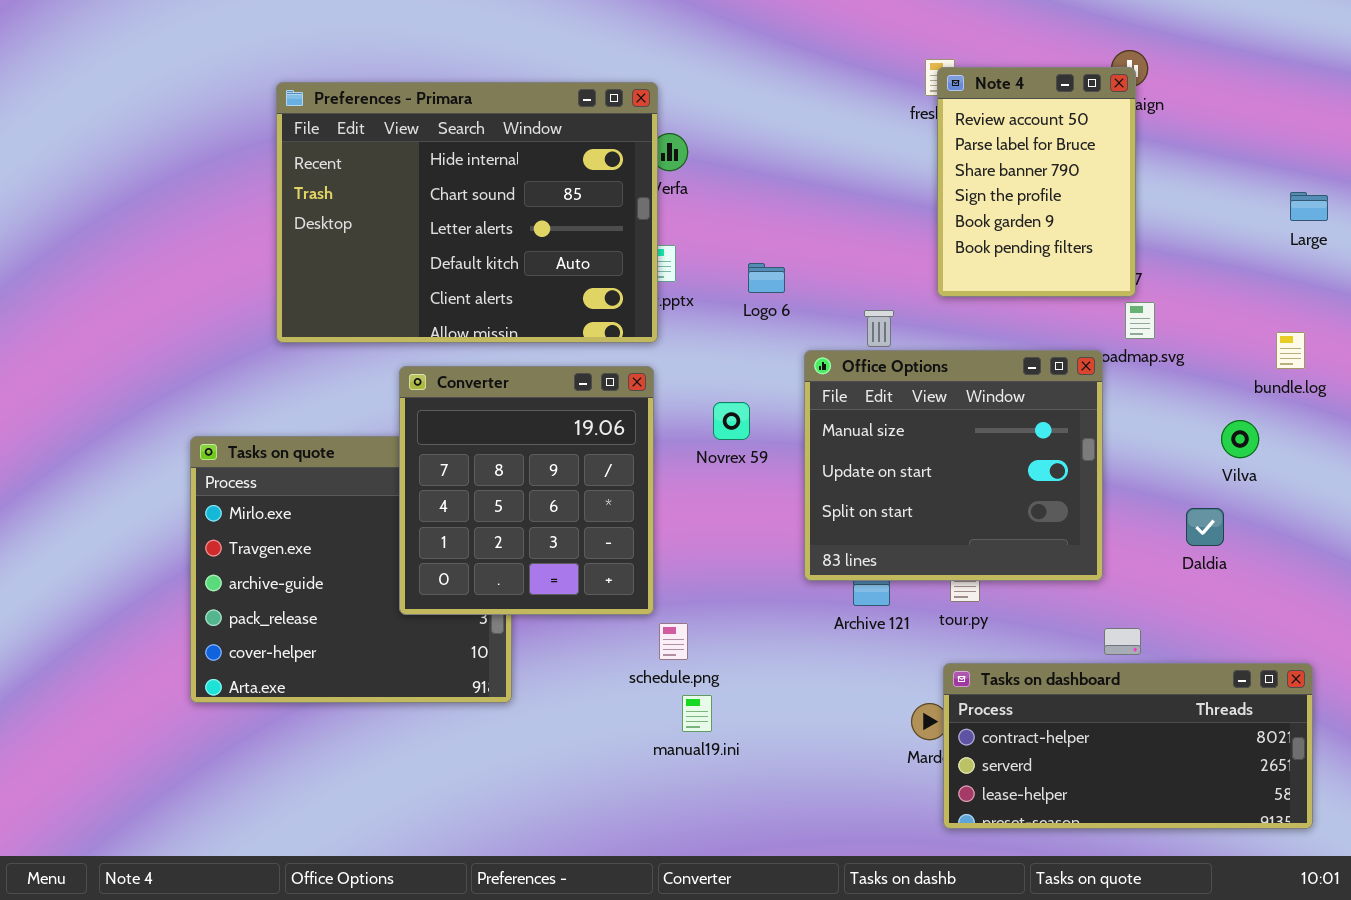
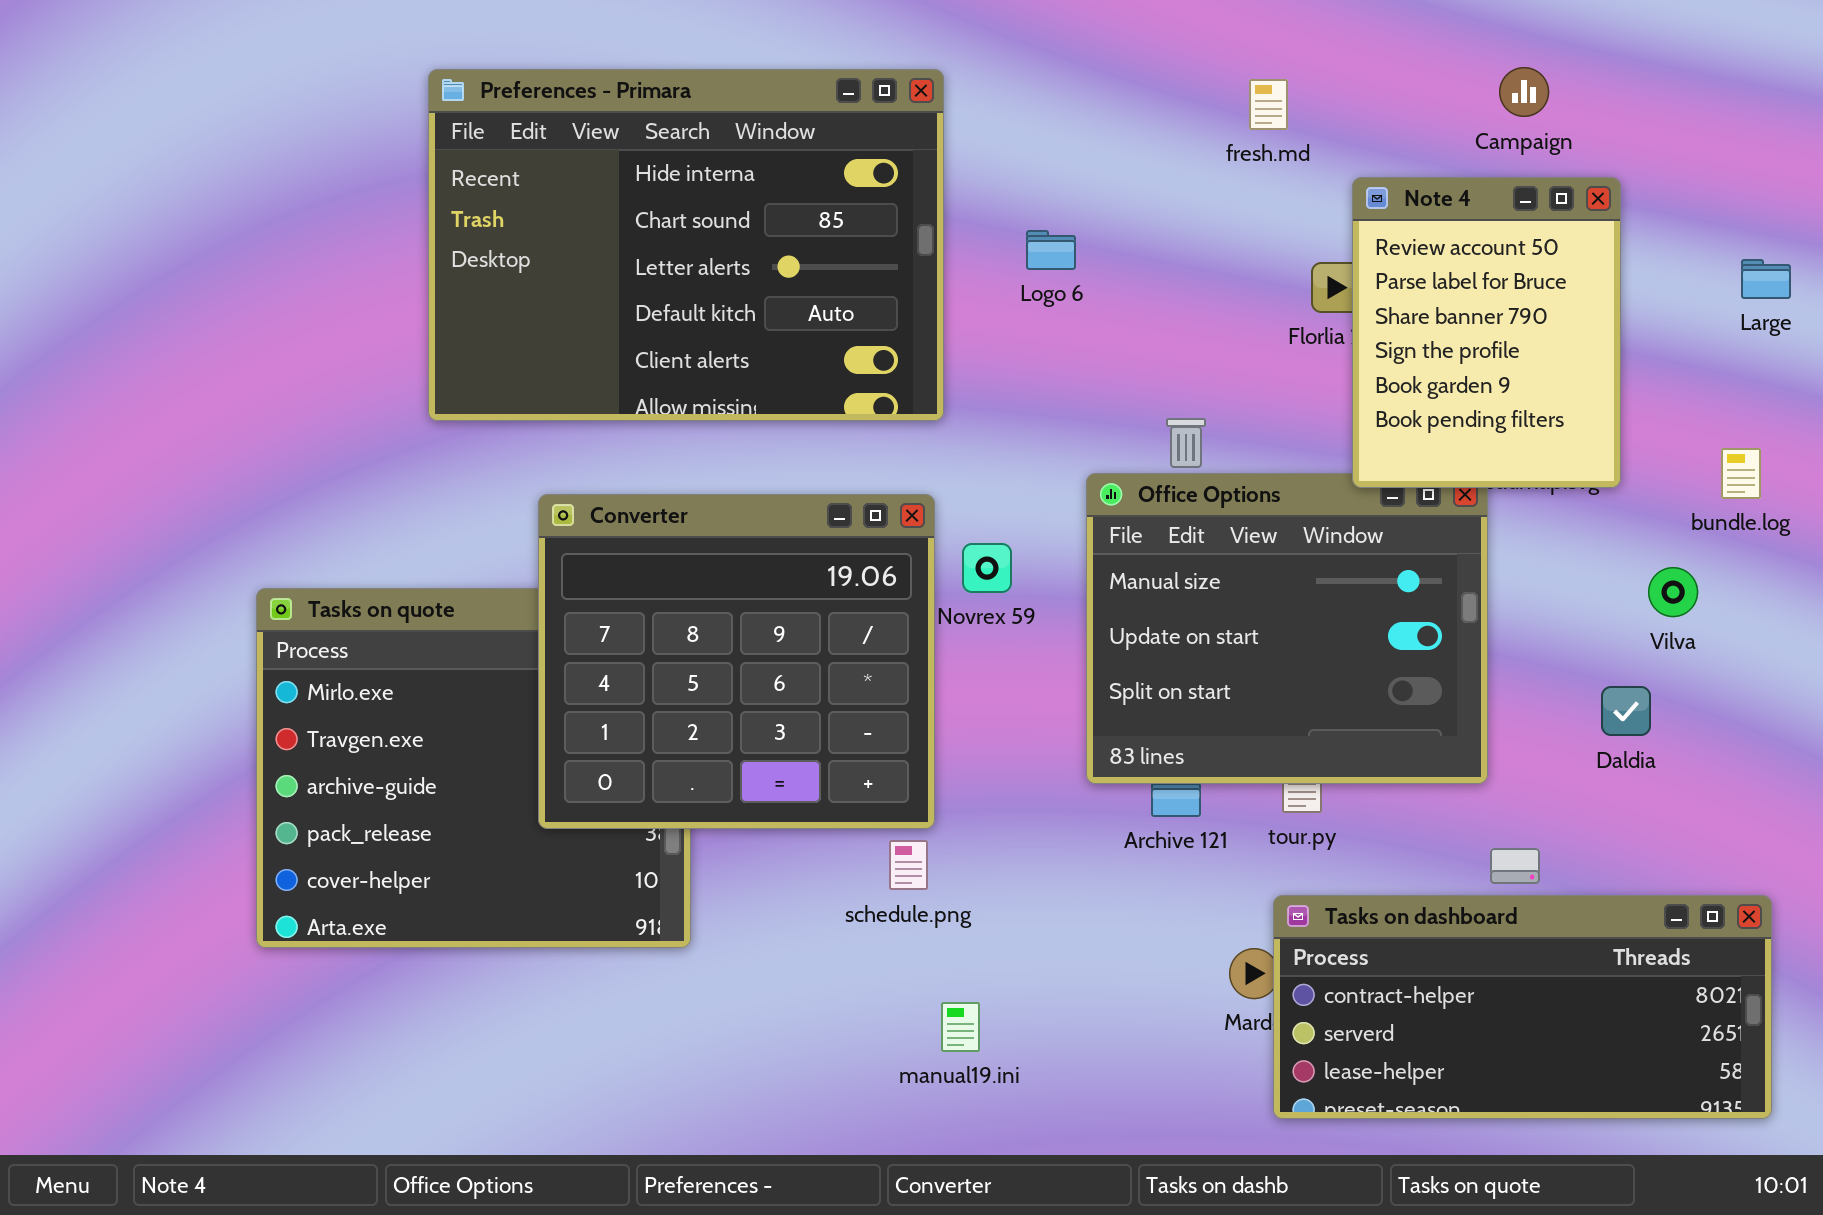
Note 4: [937,67,1136,297] -> [1352,177,1621,488], moved
Preferences - Primara: [276,82,658,343] -> [428,69,944,421], moved
Logo 6: [748,263,785,293] -> [1026,230,1076,270], moved
Converter: [399,366,654,615] -> [538,494,935,829], resized
manual19.ini: [682,695,712,732] -> [941,1002,980,1052], moved

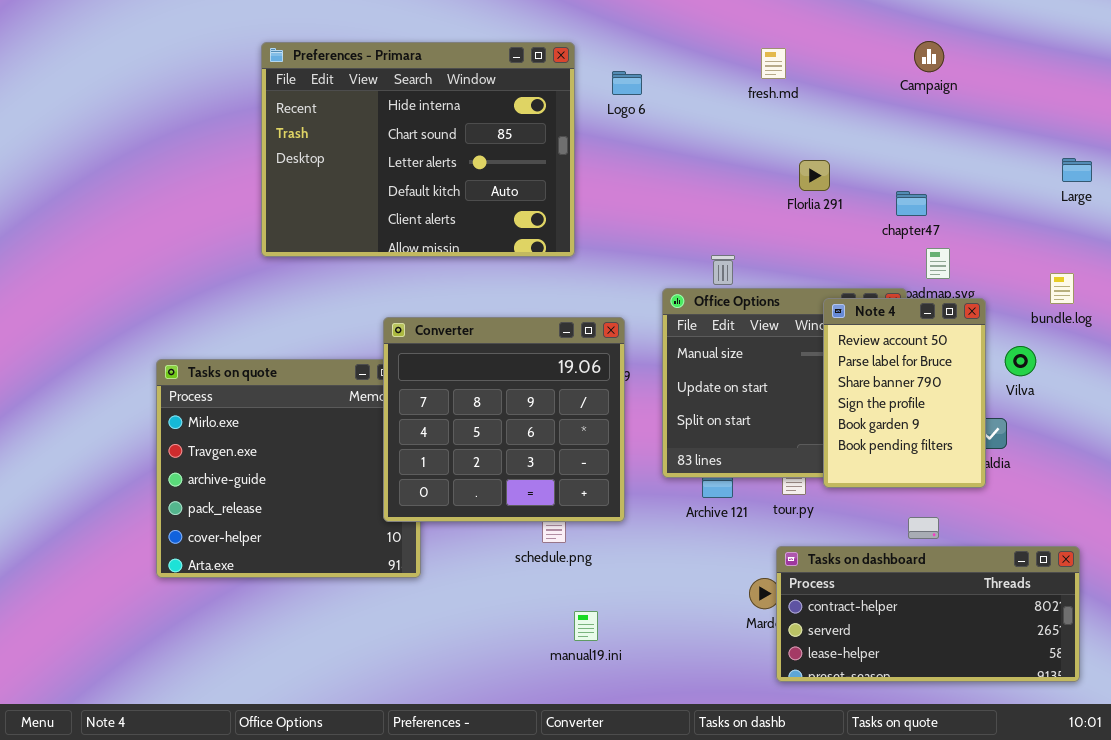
Note 4: [1352,177,1621,488] -> [823,298,986,488], moved
Logo 6: [1026,230,1076,270] -> [612,71,642,95], moved
Converter: [538,494,935,829] -> [383,317,625,522], moved

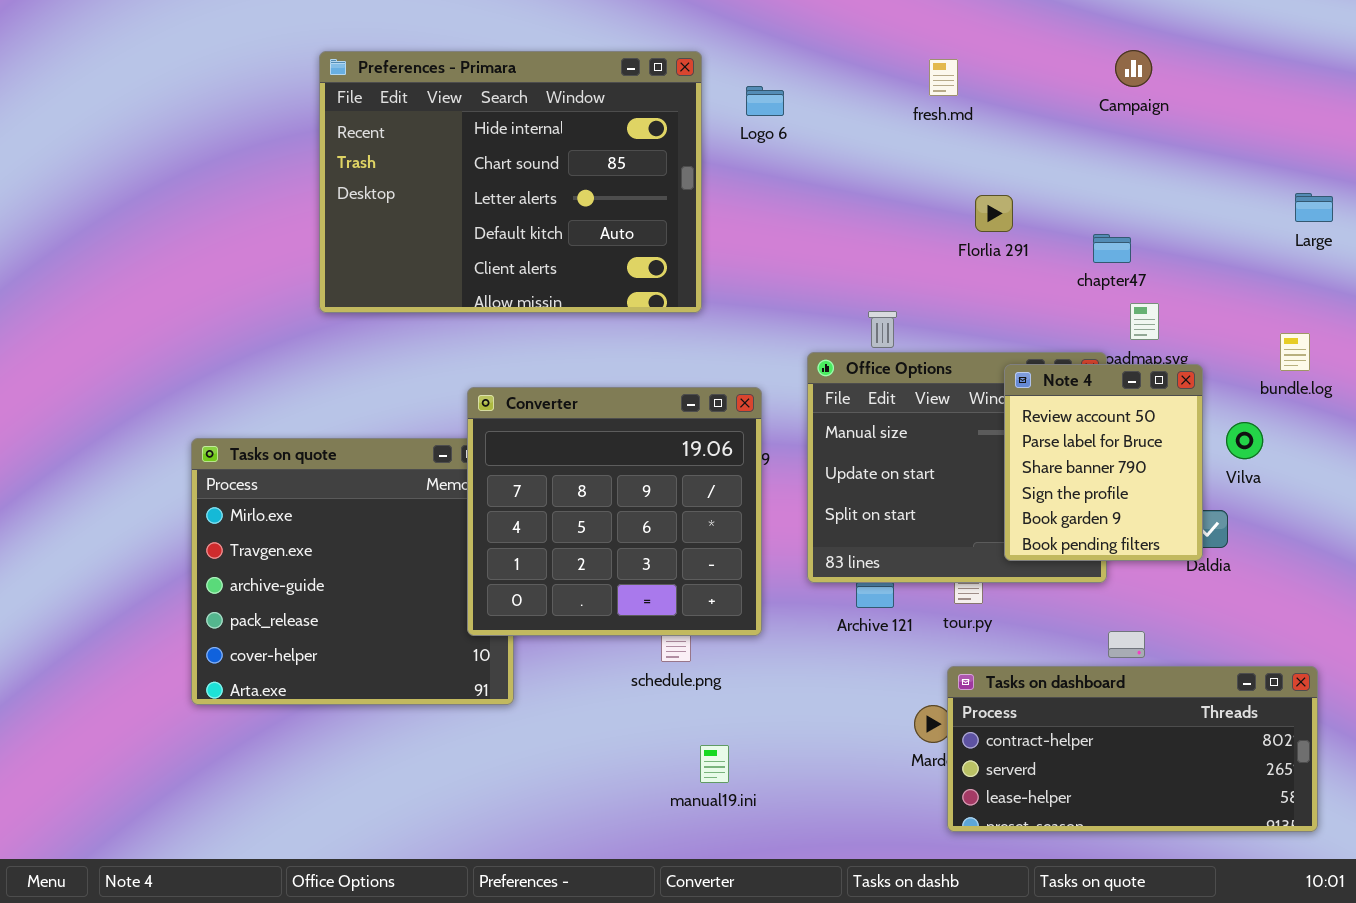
Note 4: [823,298,986,488] -> [1004,364,1203,561], resized

